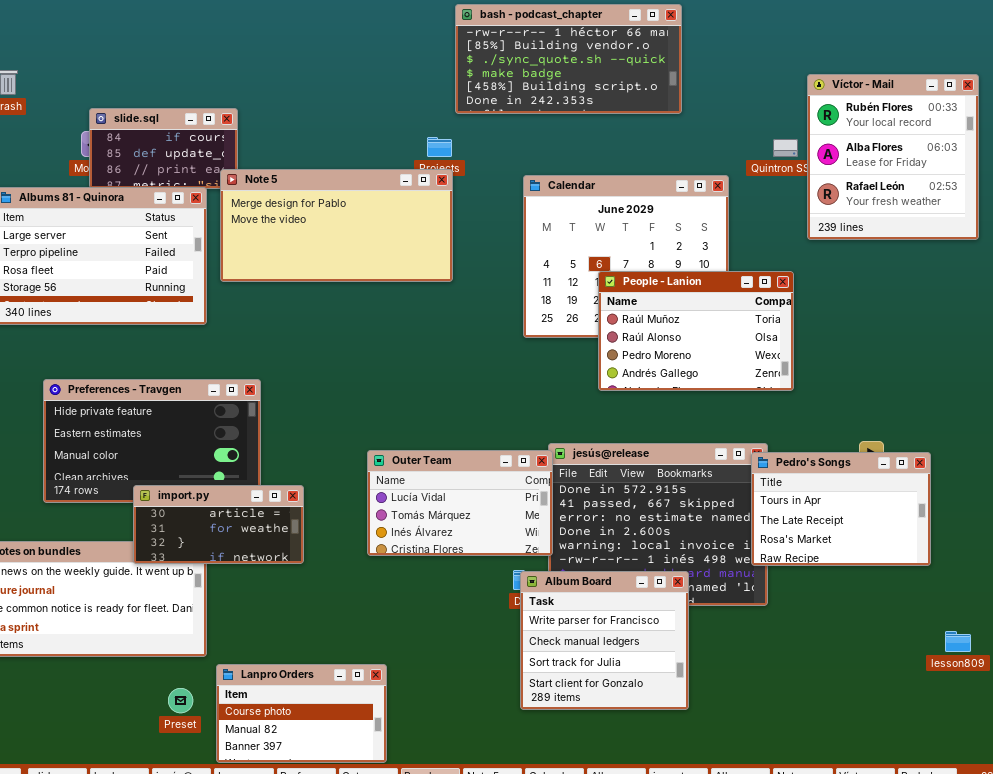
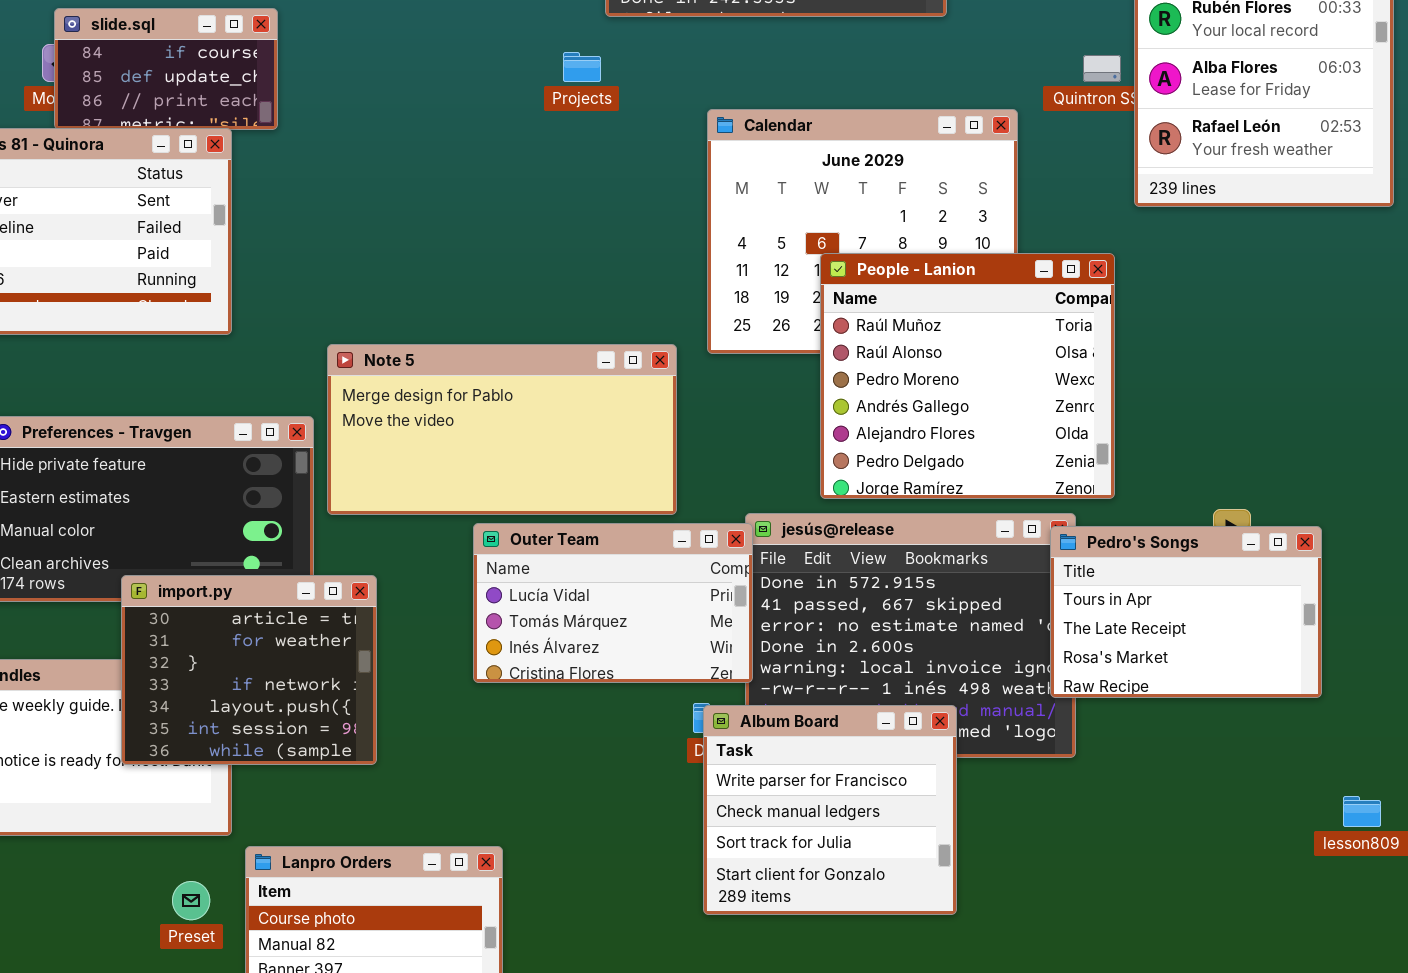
Note 5: [220,169,453,282] -> [327,344,677,515], moved
People - Lanion: [598,271,794,391] -> [820,253,1115,499], resized
import.py: [133,485,304,564] -> [121,575,377,765], resized

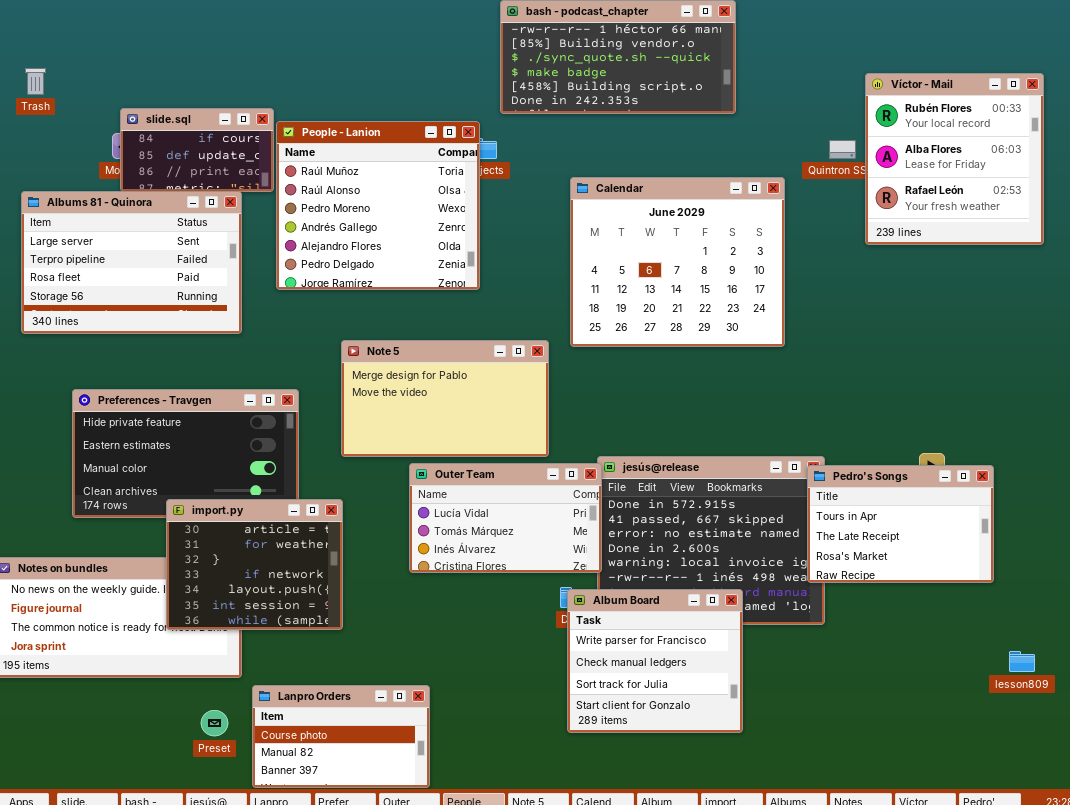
People - Lanion: [820,253,1115,499] -> [276,121,480,290], moved
Note 5: [327,344,677,515] -> [341,340,549,457], resized

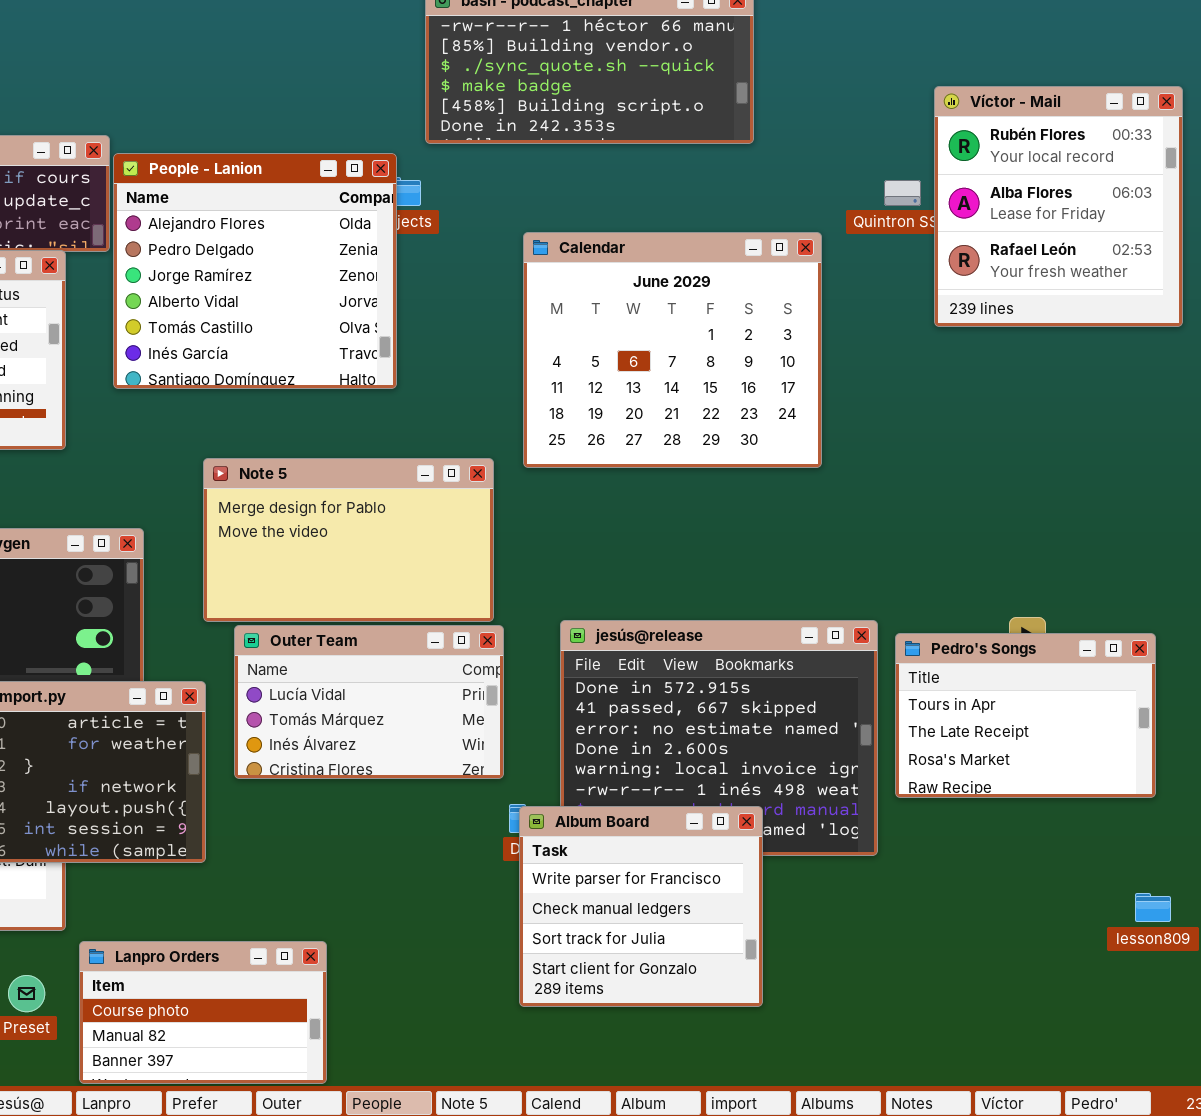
People - Lanion: [276,121,480,290] -> [113,153,397,389], scrolled down 4 rows
Outer Team: [409,463,602,573] -> [234,625,504,779], moved
Pedro's Songs: [807,465,994,583] -> [895,633,1156,798], moved

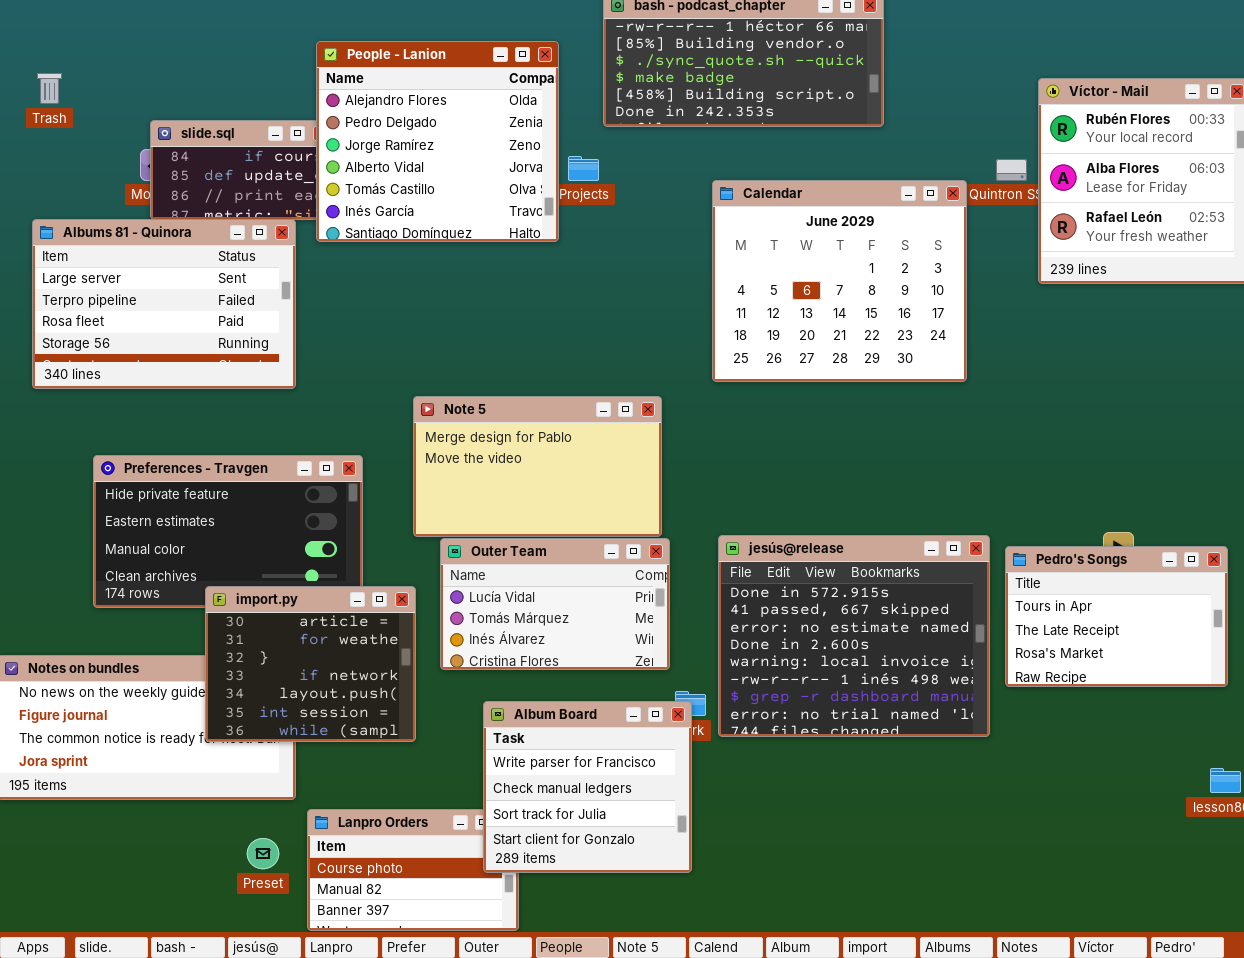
People - Lanion: [113,153,397,389] -> [316,41,559,242], moved
Calendar: [523,232,822,468] -> [712,180,967,382], moved
Album Board: [519,806,763,1007] -> [483,701,692,873], moved

